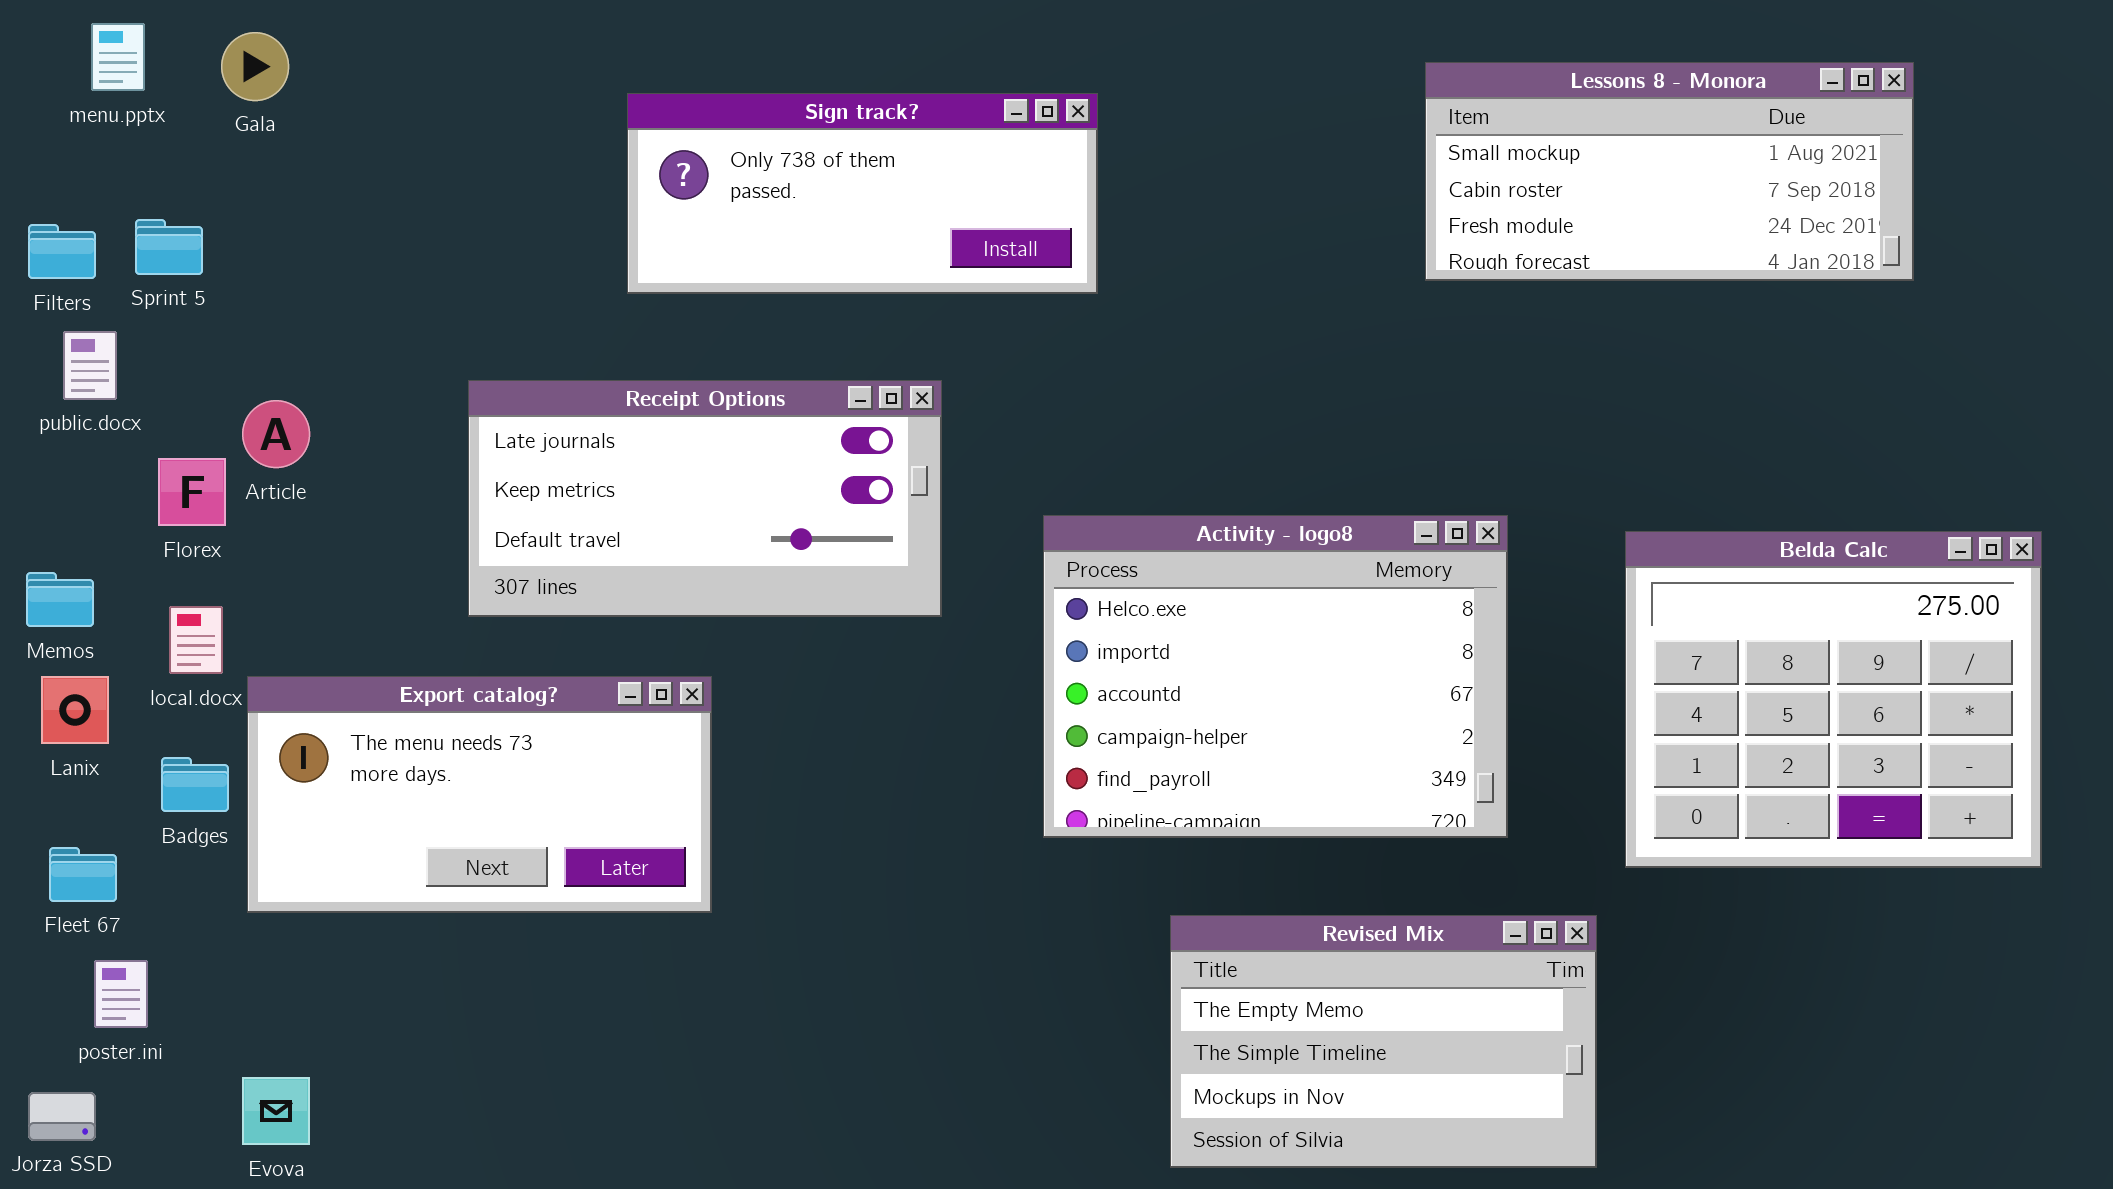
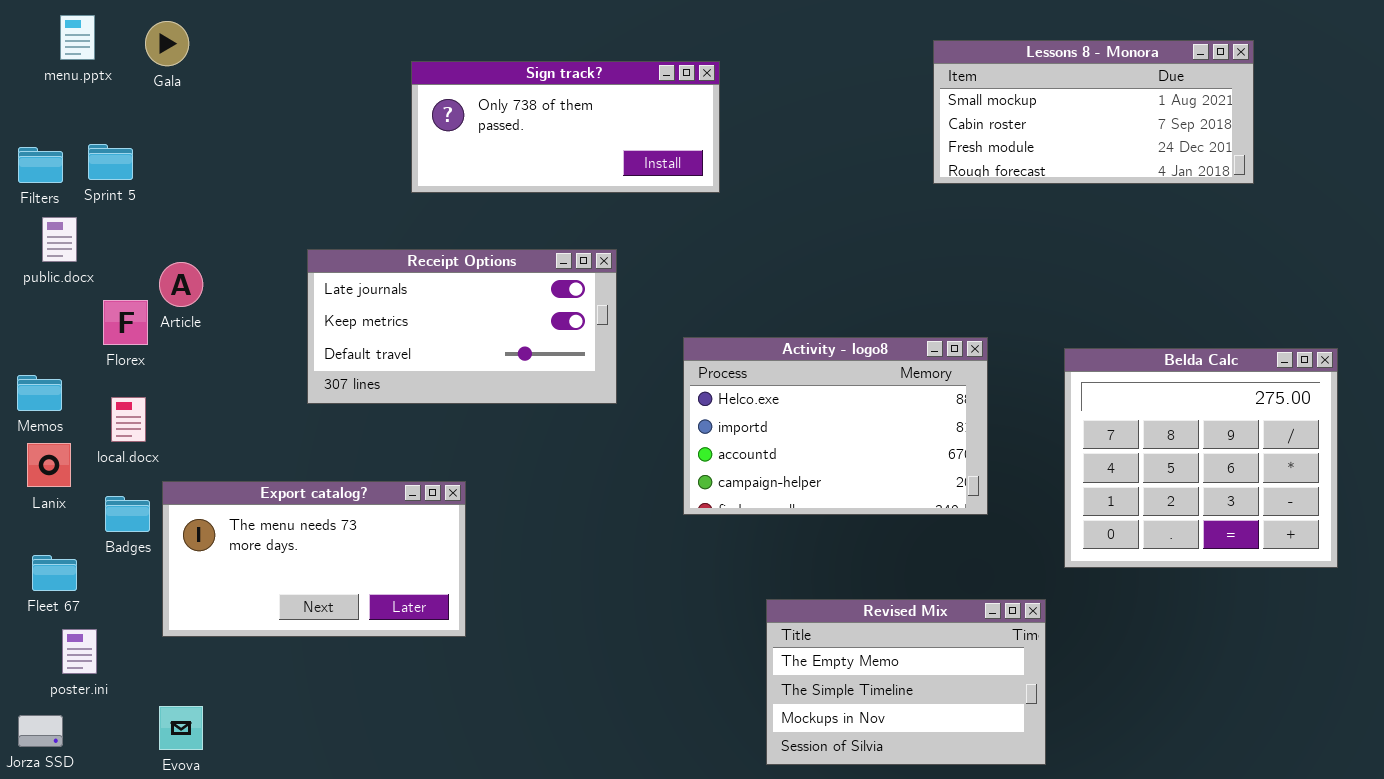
Activity - logo8: [1043,515,1508,838] -> [683,337,988,515], resized
Export catalog?: [247,676,712,913] -> [162,481,466,637], moved

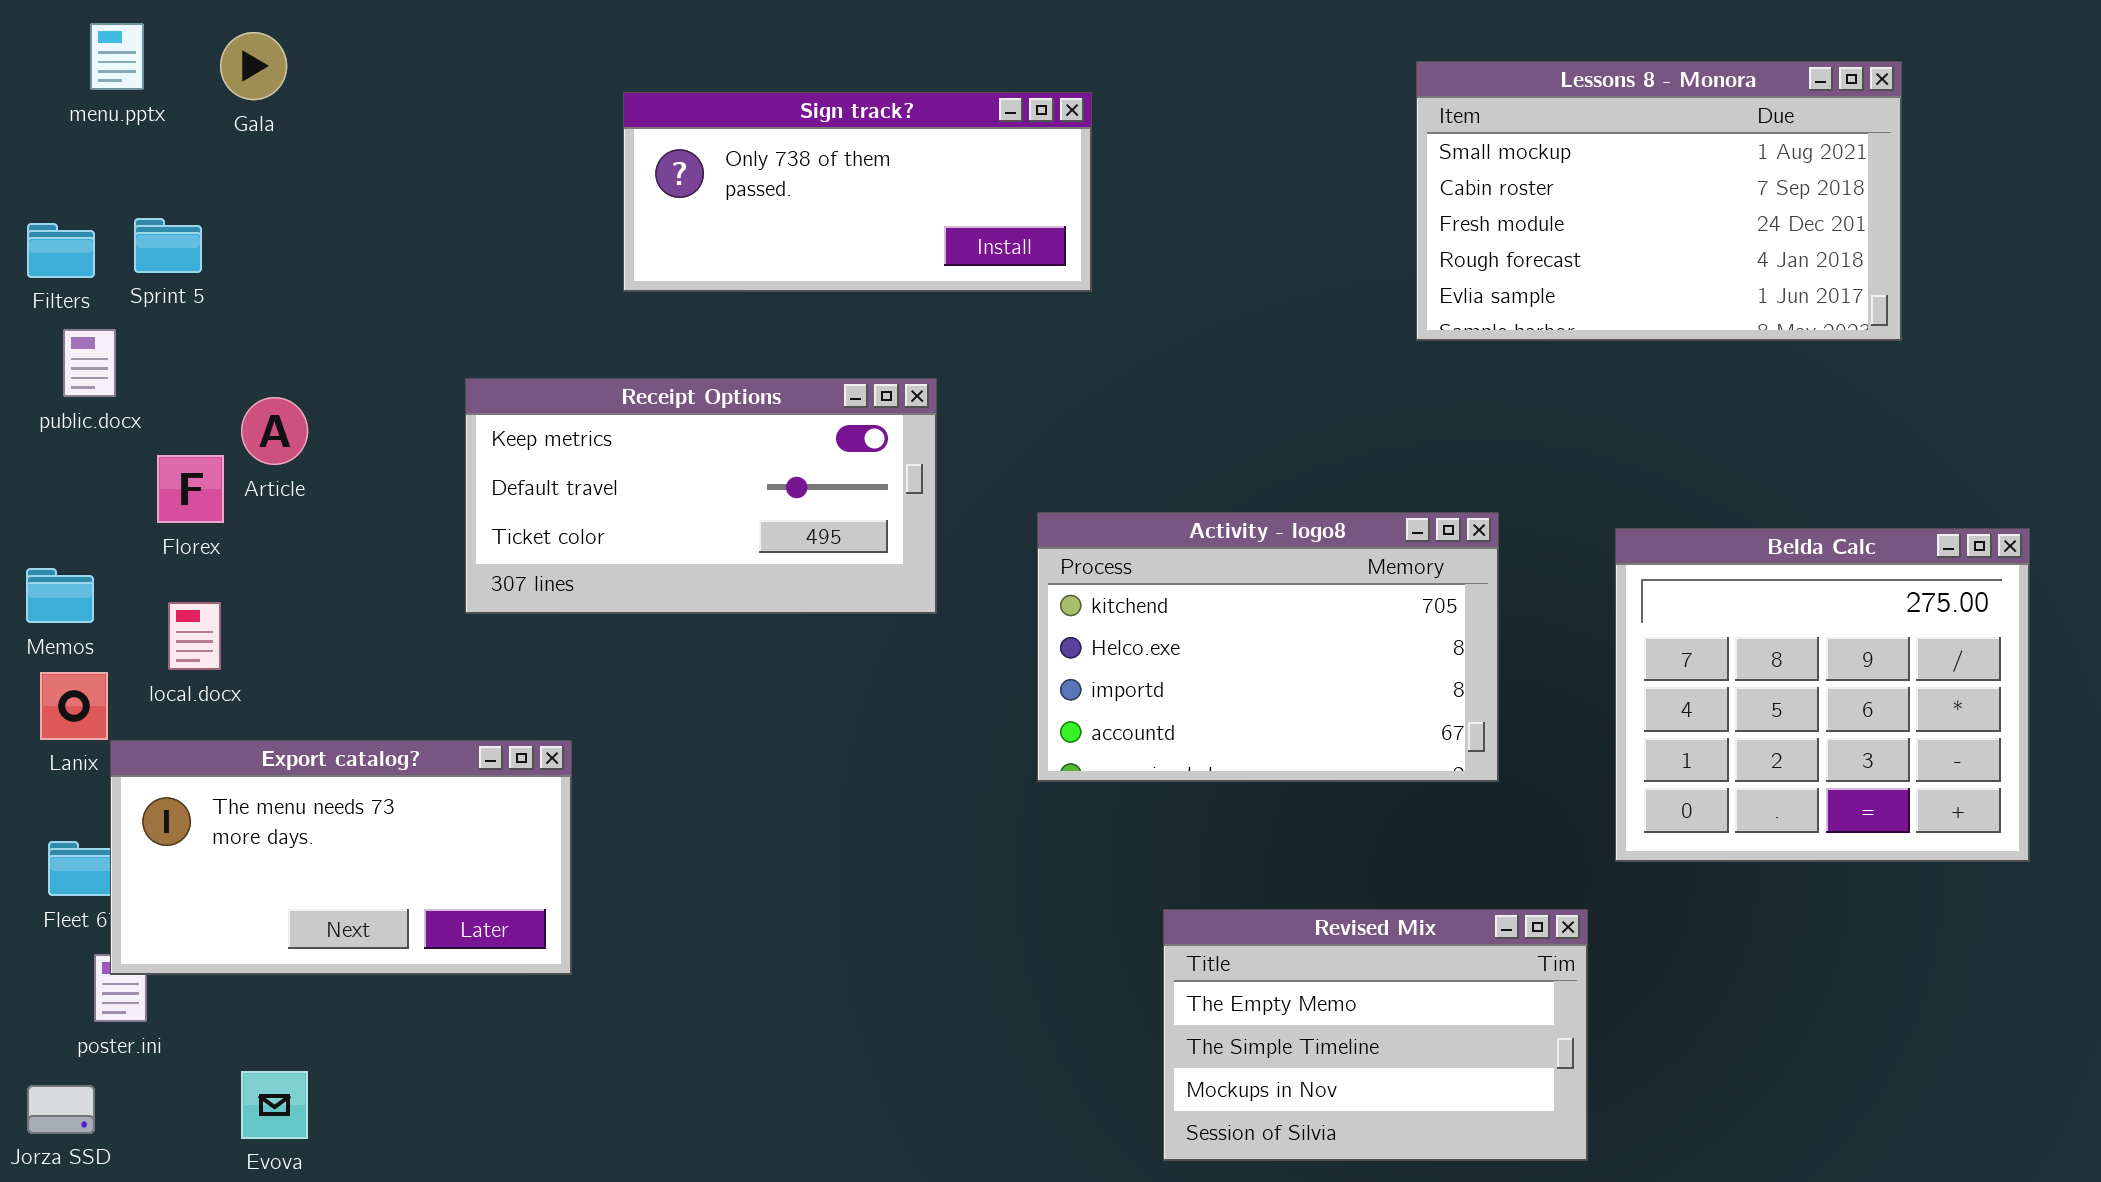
Lessons 8 - Monora: [933,40,1254,184] -> [1416,61,1902,341], resized
Receipt Options: [307,249,617,404] -> [465,378,937,614], scrolled down 1 row
Activity - logo8: [683,337,988,515] -> [1037,512,1499,782], scrolled up 1 row
Export catalog?: [162,481,466,637] -> [110,740,572,975], moved

